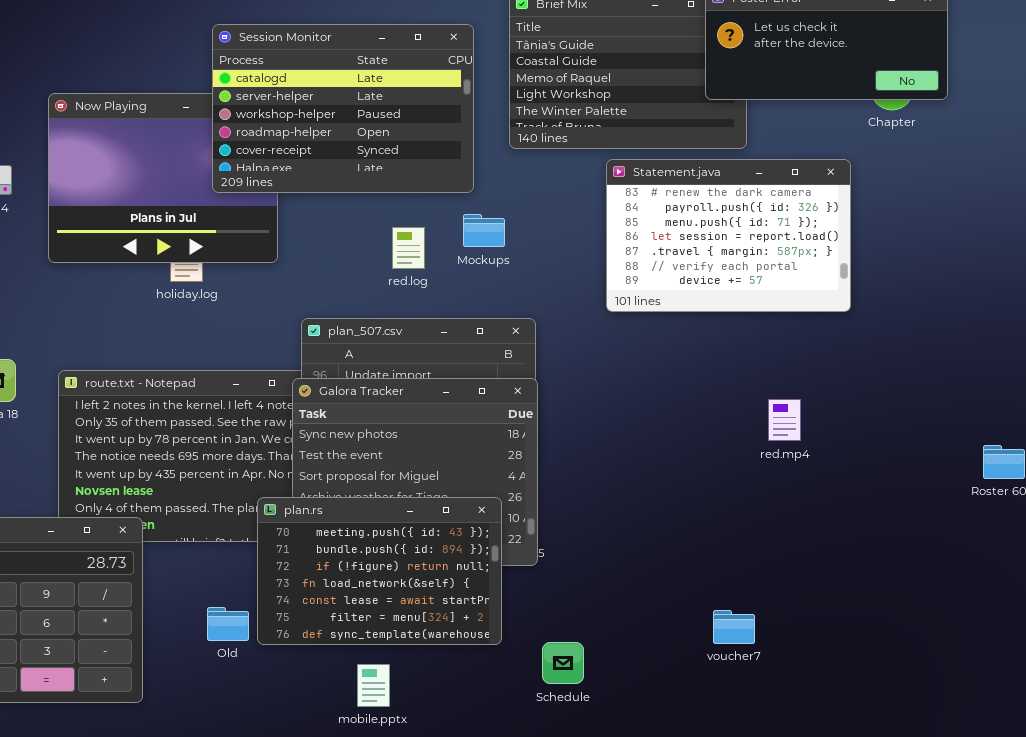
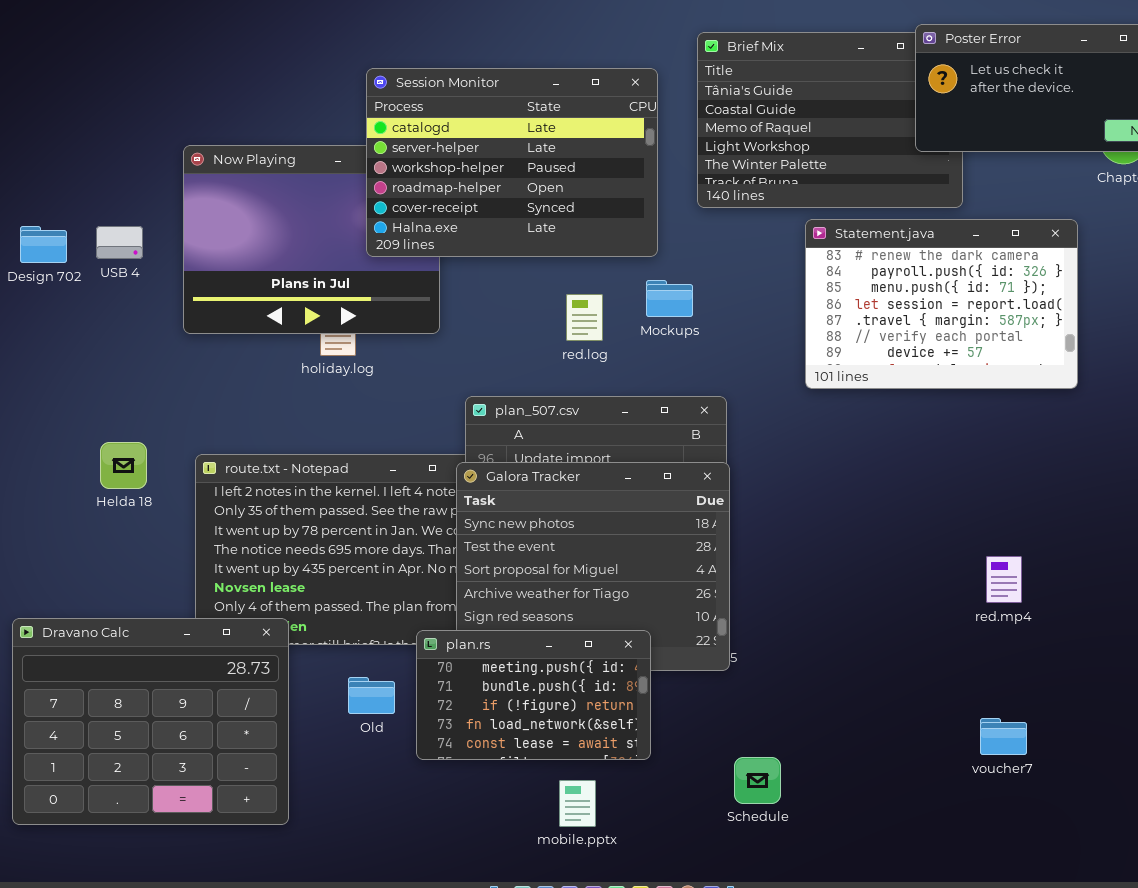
red.mp4: [768,399,801,441] -> [986,556,1022,603], moved
plan.rs: [257,497,502,645] -> [416,630,651,760], resized
Old: [207,607,249,641] -> [348,677,395,714], moved
voucher7: [713,610,755,644] -> [980,718,1027,755], moved
mobile.pptx: [357,664,390,707] -> [559,780,596,827], moved

